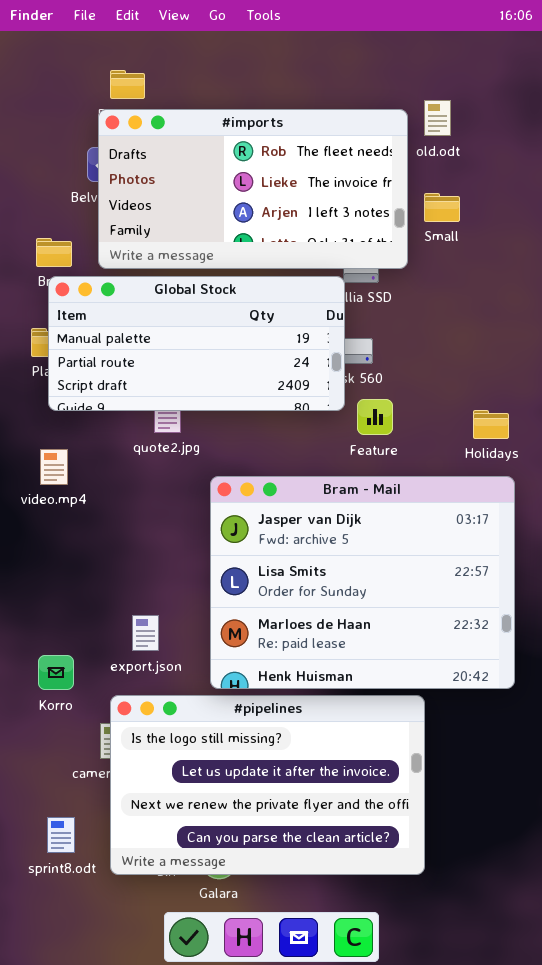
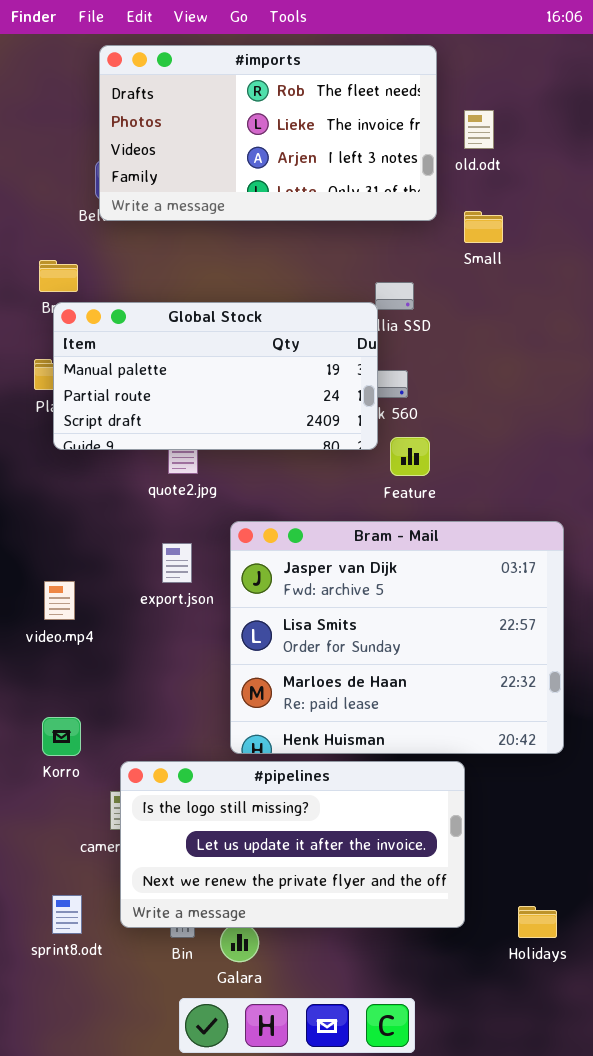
#imports: [98,109,408,269] -> [99,45,437,221], moved
Holidays: [473,410,509,439] -> [518,906,557,938], moved
video.mp4: [40,449,68,485] -> [44,581,75,620], moved
export.json: [132,615,159,651] -> [162,543,192,583], moved
#pipelines: [110,695,425,875] -> [120,761,465,928], resized

